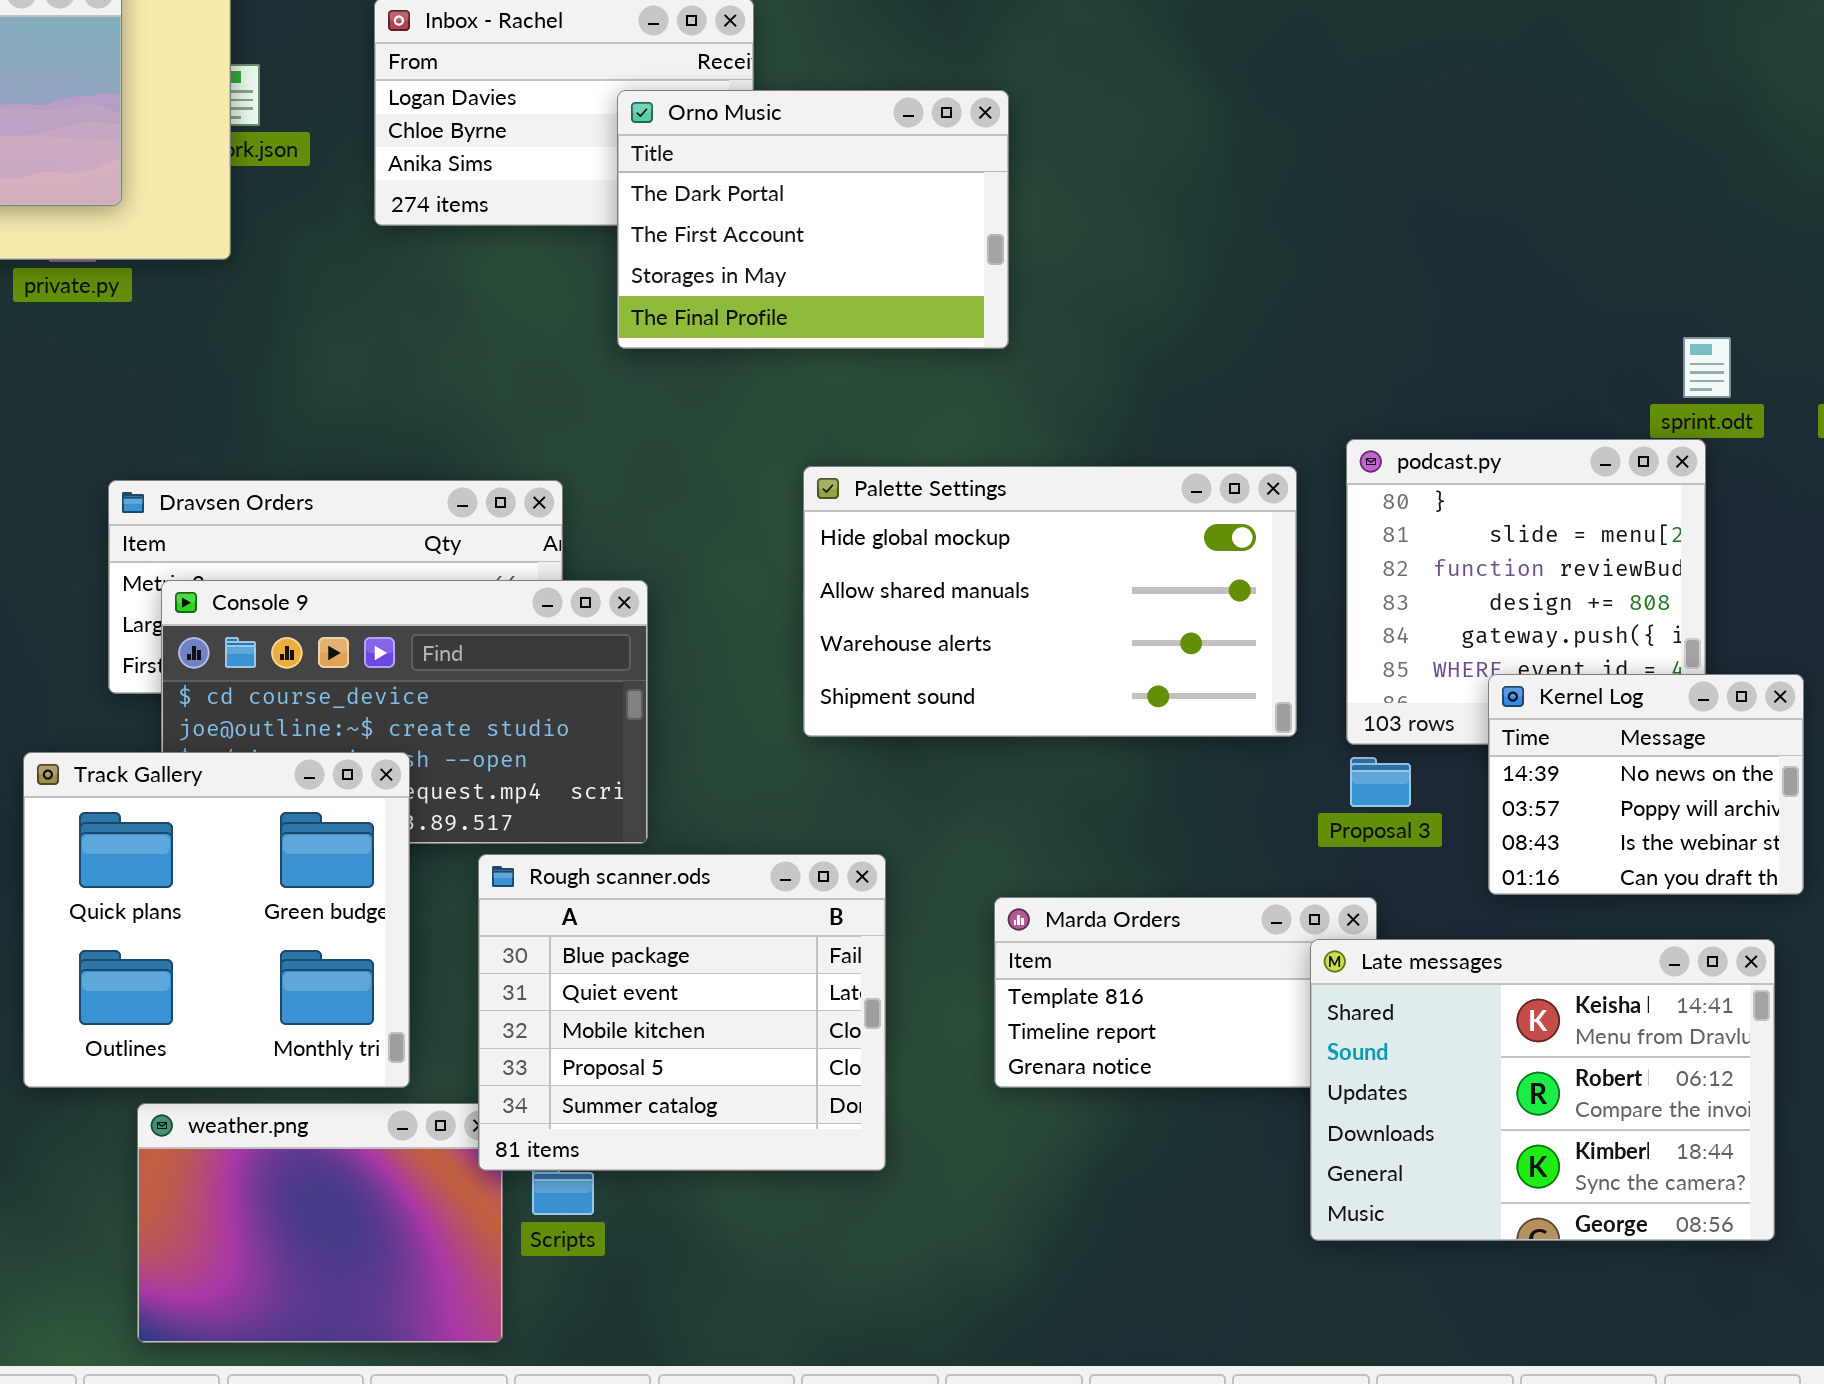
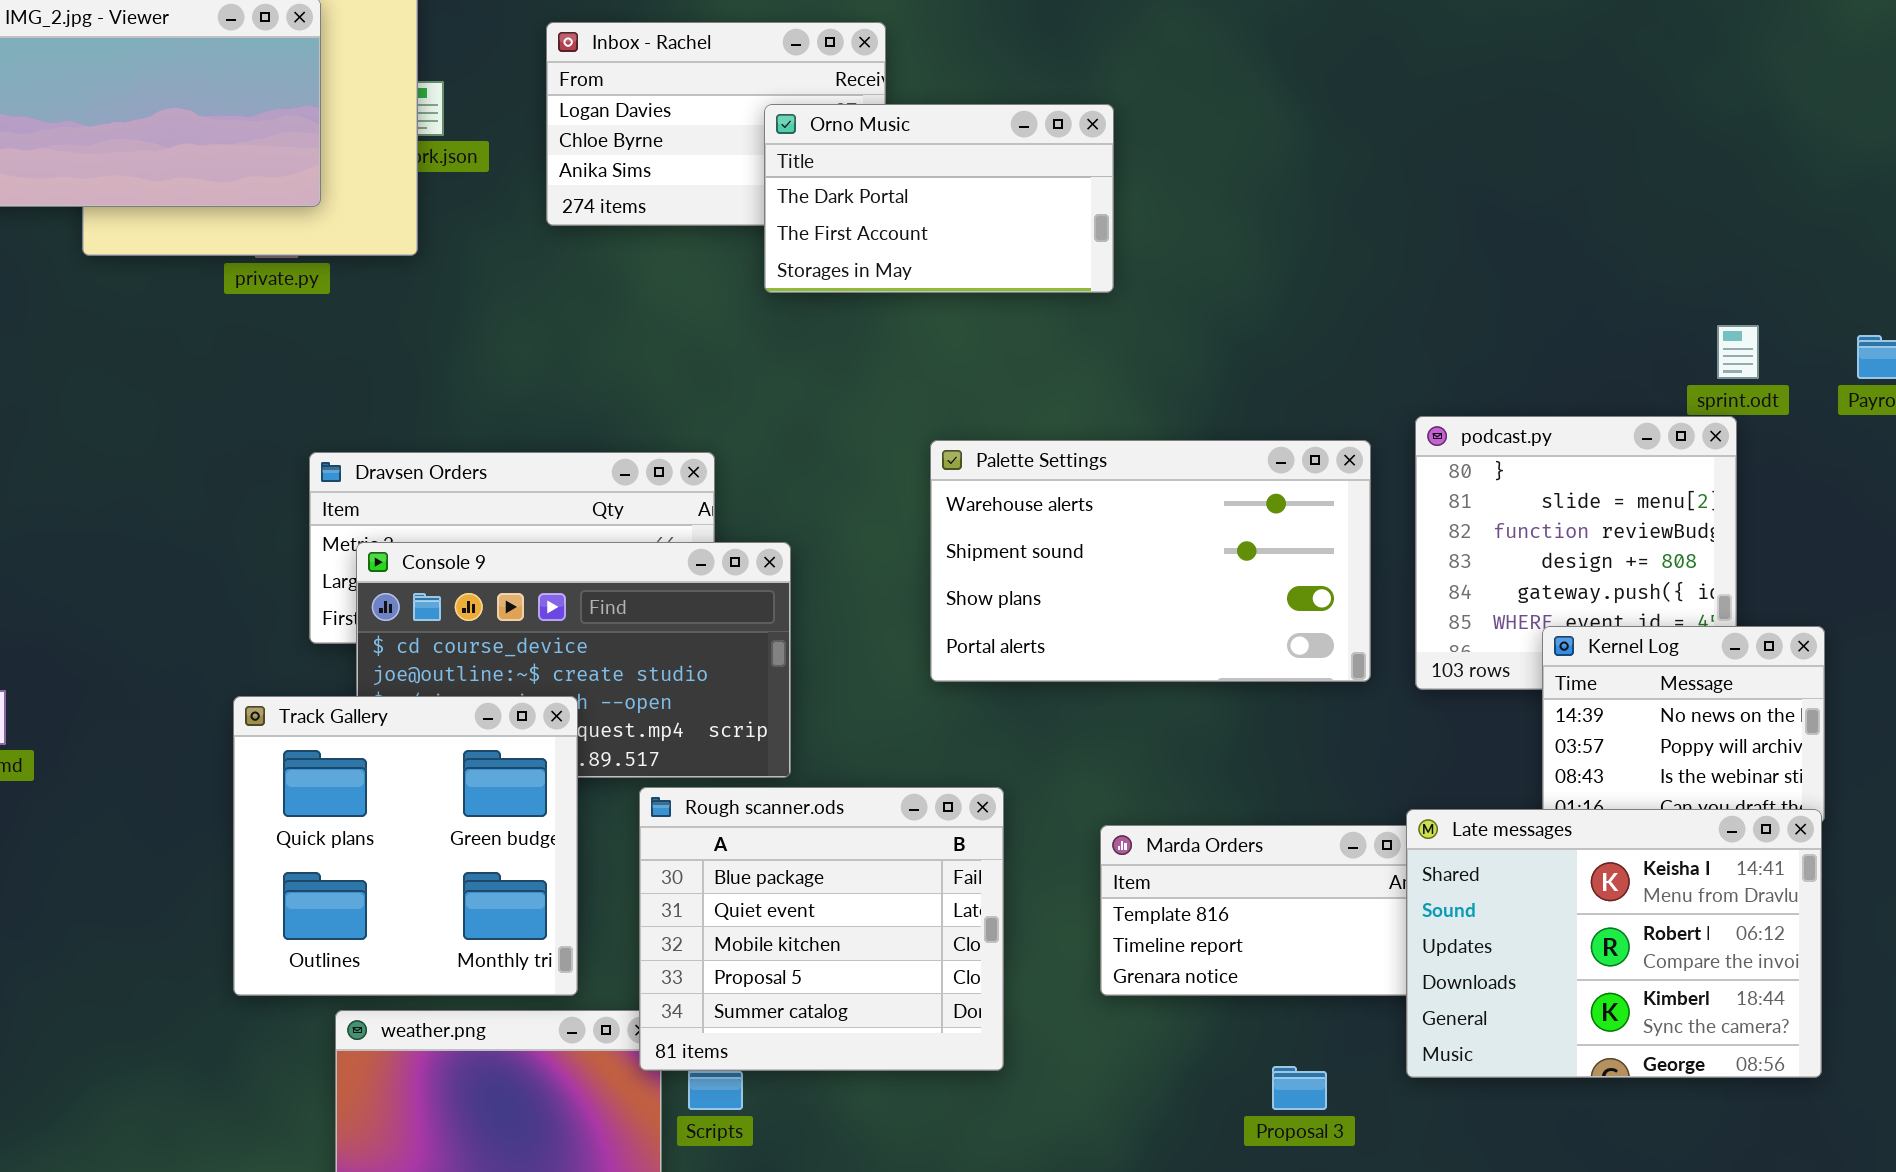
Orno Music: [617,90,1009,349] -> [764,104,1114,293], resized
Palette Settings: [803,466,1297,737] -> [930,440,1371,682], scrolled down 2 rows
Proposal 3: [1350,757,1411,807] -> [1272,1066,1327,1110], moved
Late messages: [1310,939,1775,1241] -> [1406,809,1822,1078], moved

